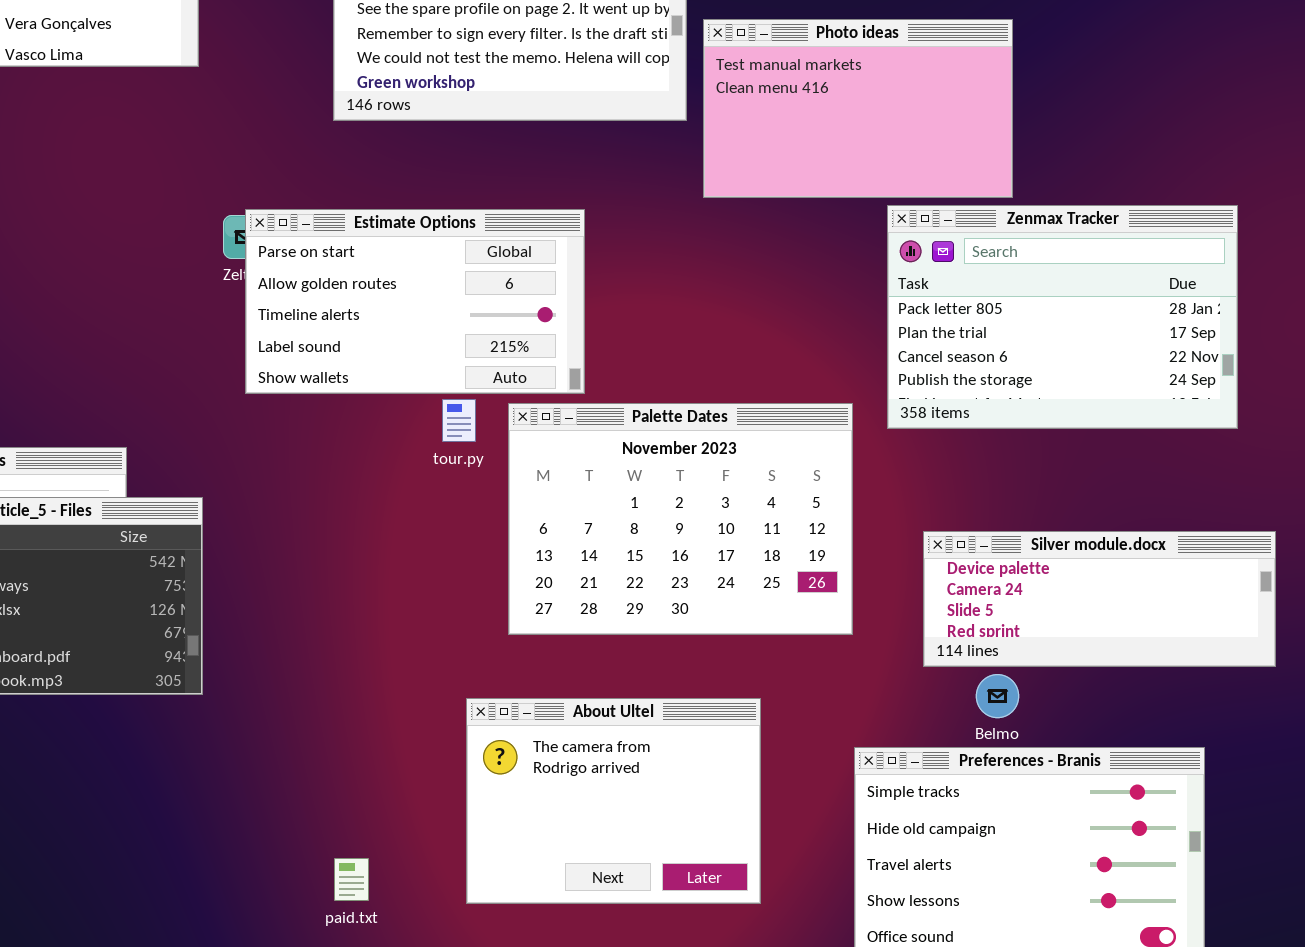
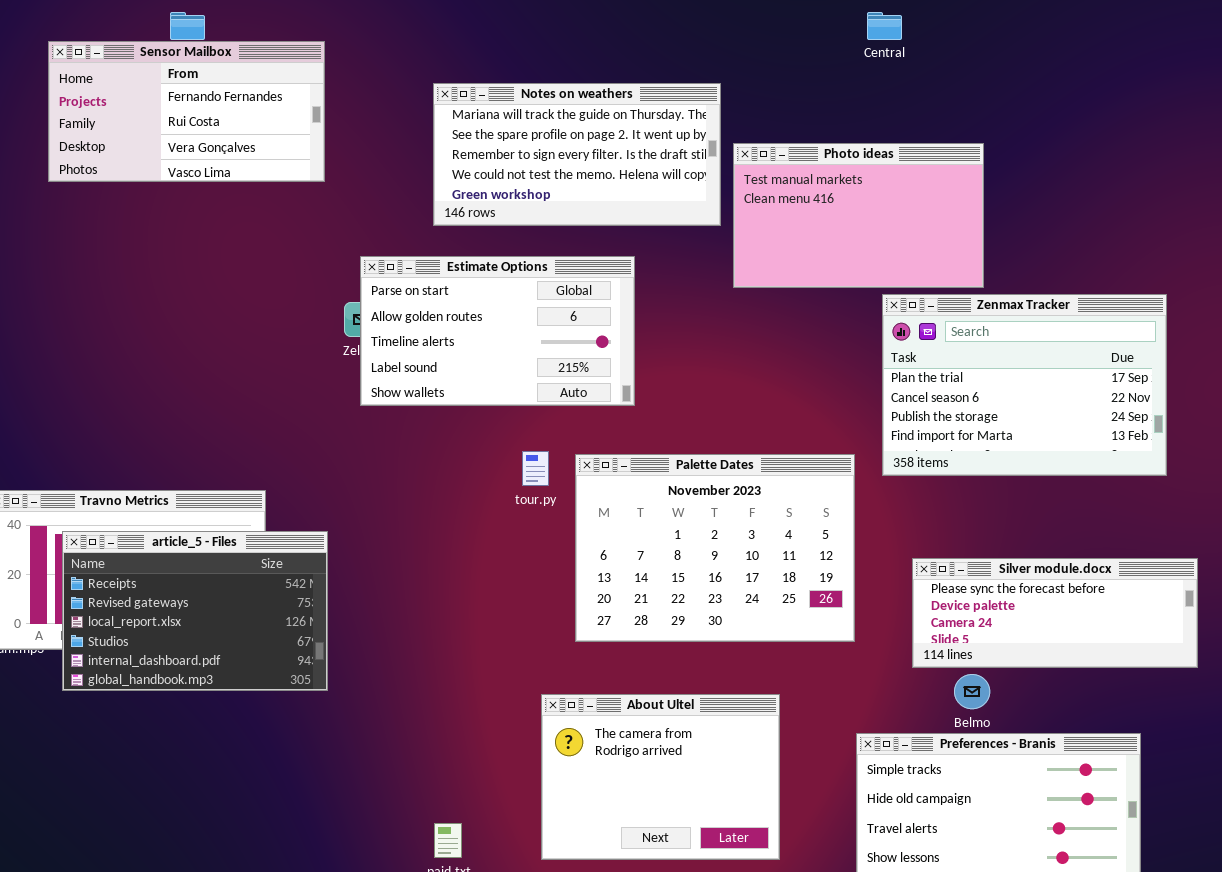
Zenmax Tracker: [887,205,1238,429] -> [882,294,1167,476], scrolled down 1 row
Estimate Options: [245,209,585,394] -> [360,256,635,406], moved
Silver module.docx: [923,531,1276,667] -> [912,558,1198,668], scrolled up 1 row

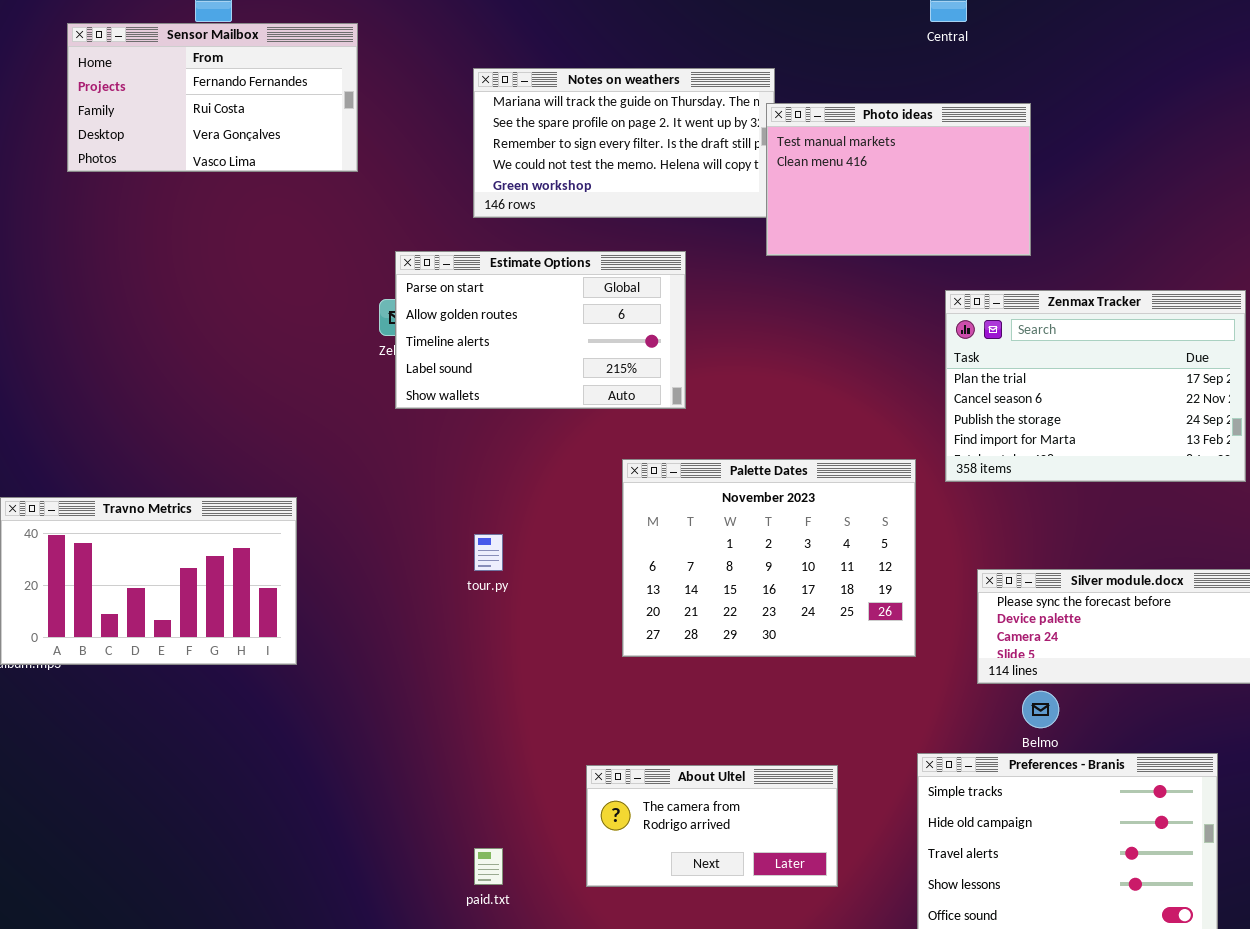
Photo ideas: [733,143,984,288] -> [766,103,1031,256], moved
tour.py: [522,451,549,486] -> [474,534,503,571], moved
article_5 - Files: [62,531,328,691] -> none, closed
About Ultel: [541,694,780,860] -> [586,765,838,887], resized

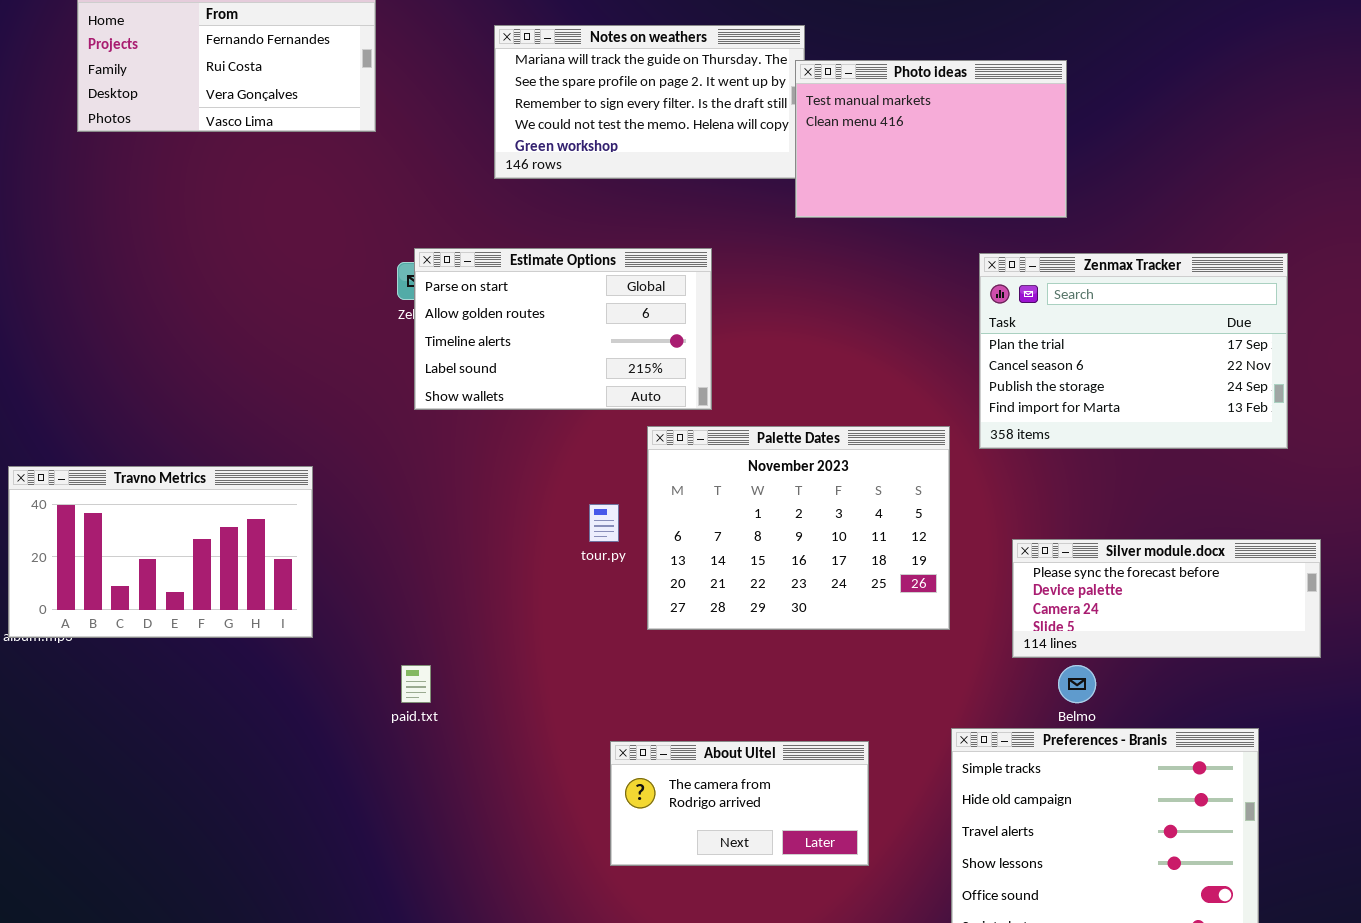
Estimate Options: [395,251,686,409] -> [414,248,712,410], moved
tour.py: [474,534,503,571] -> [589,504,619,542], moved
paid.txt: [474,848,503,885] -> [401,665,431,703], moved

